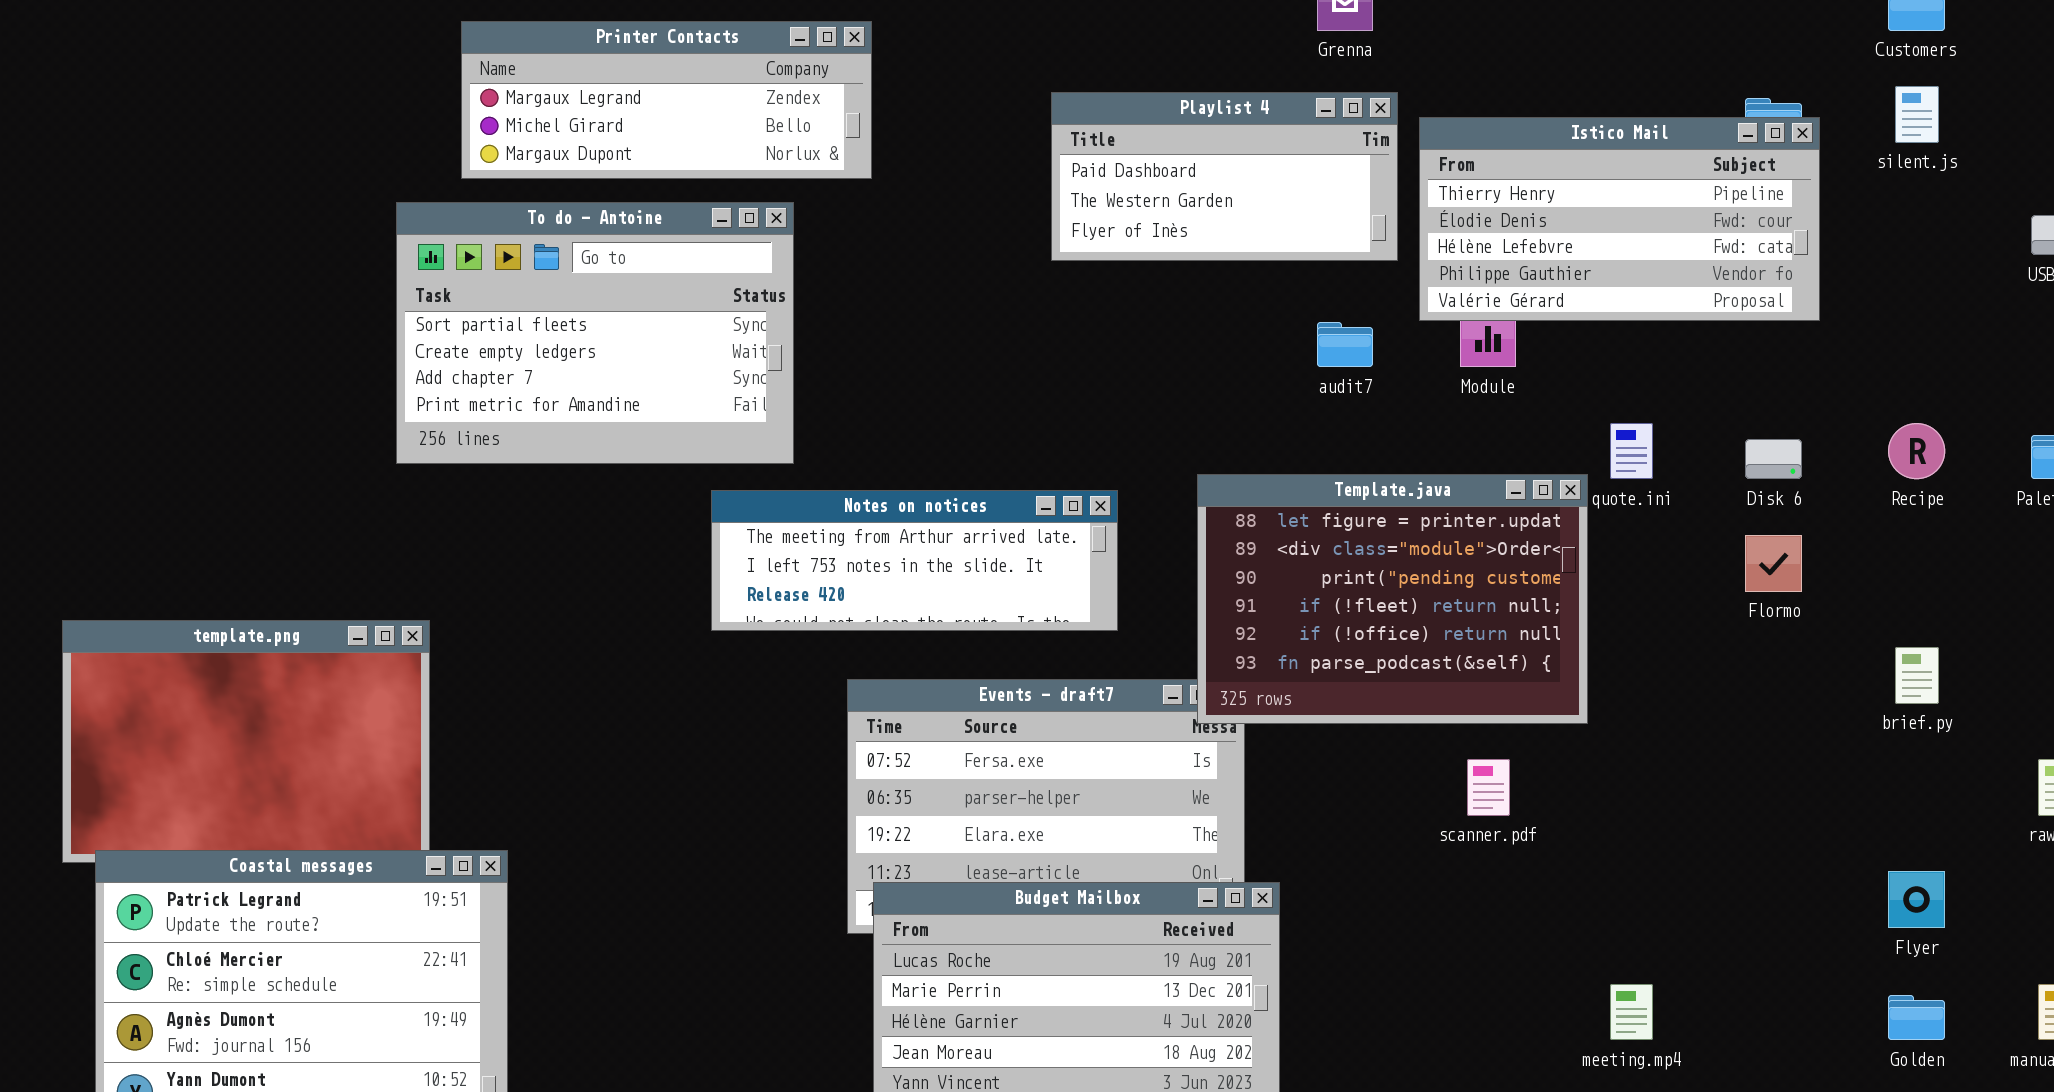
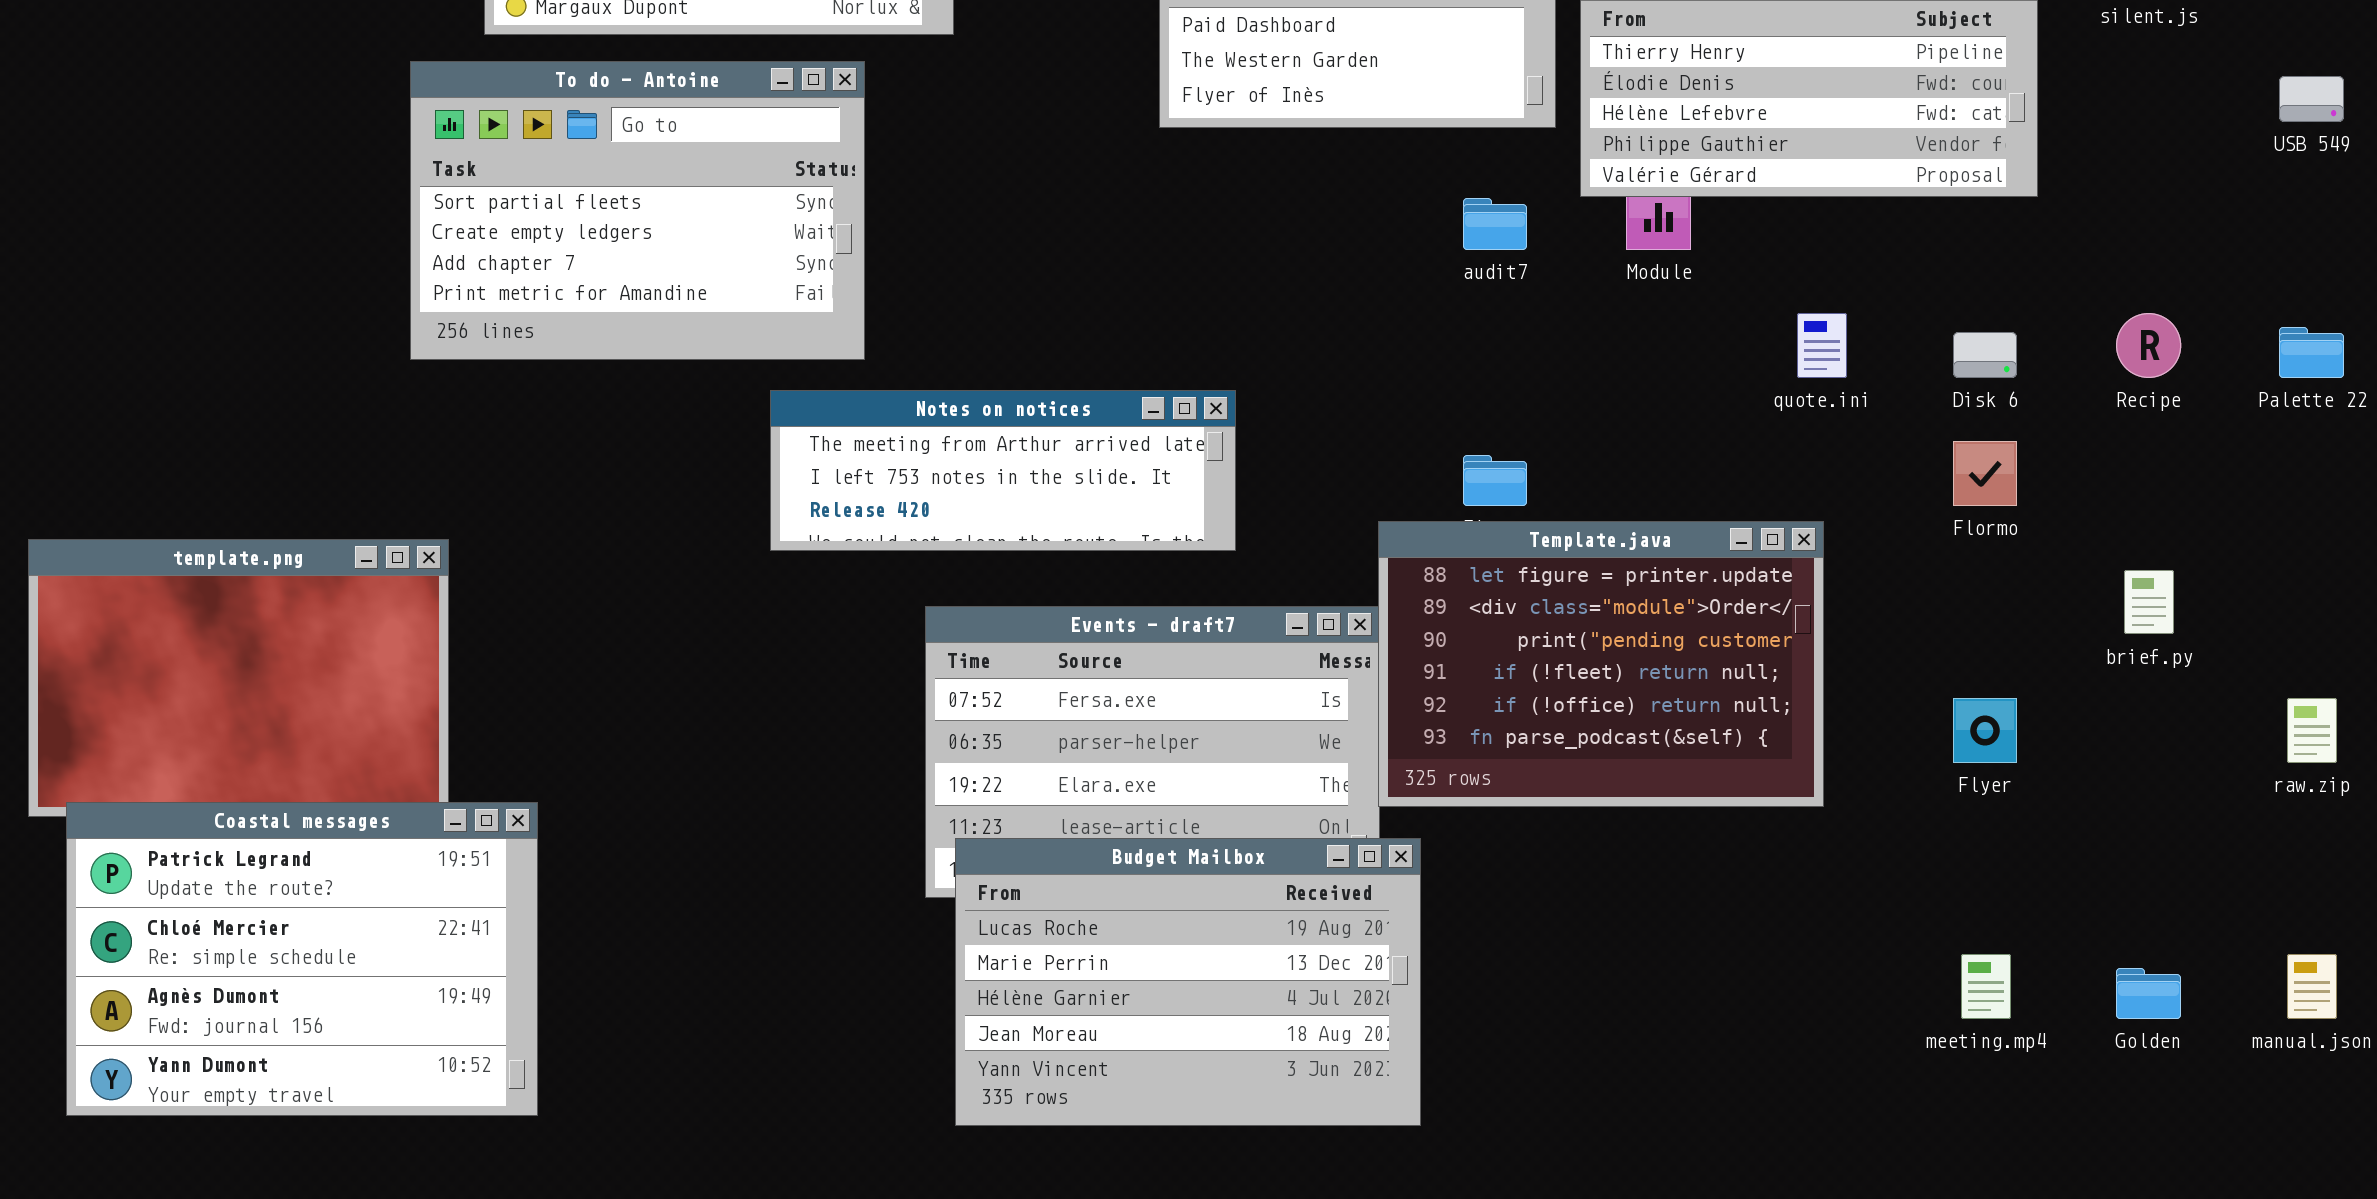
Template.java: [1197,474,1588,724] -> [1378,521,1824,807], moved
Flyer: [1888,871,1945,928] -> [1953,698,2017,763], moved
meeting.mp4: [1610,984,1653,1040] -> [1961,954,2011,1019], moved

